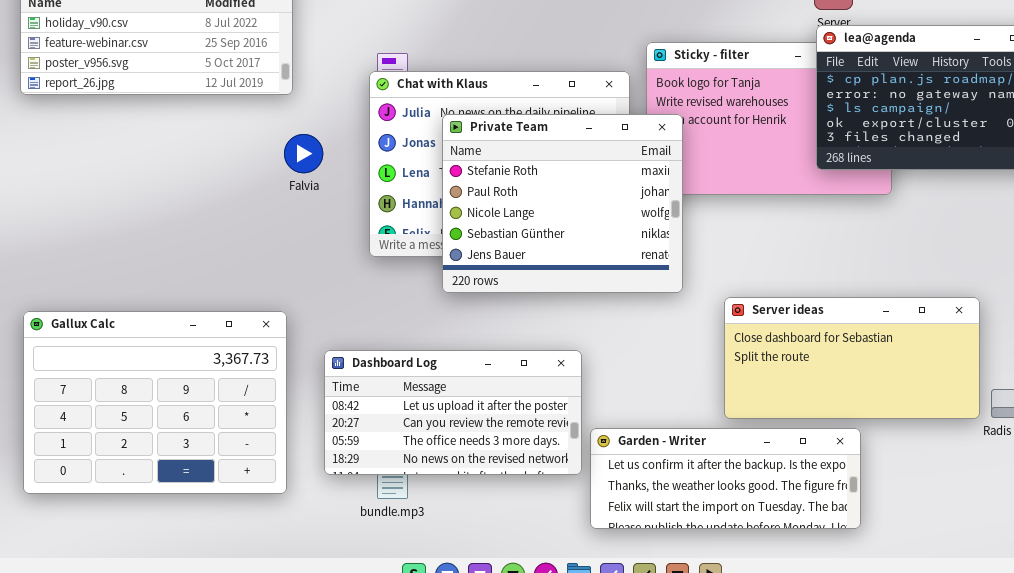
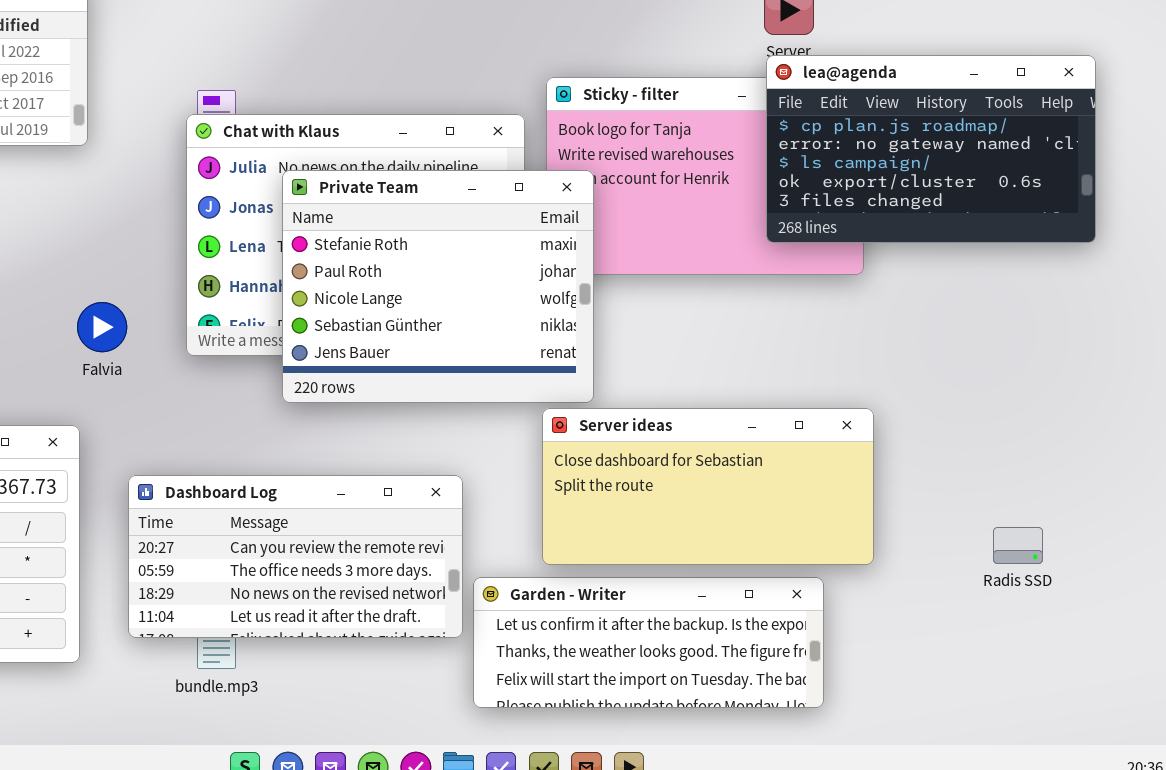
Falvia: [284,134,323,173] -> [77,302,127,352], moved
Server ideas: [724,297,980,419] -> [542,408,874,565], moved
Dashboard Log: [324,350,582,475] -> [128,475,463,638], scrolled down 1 row

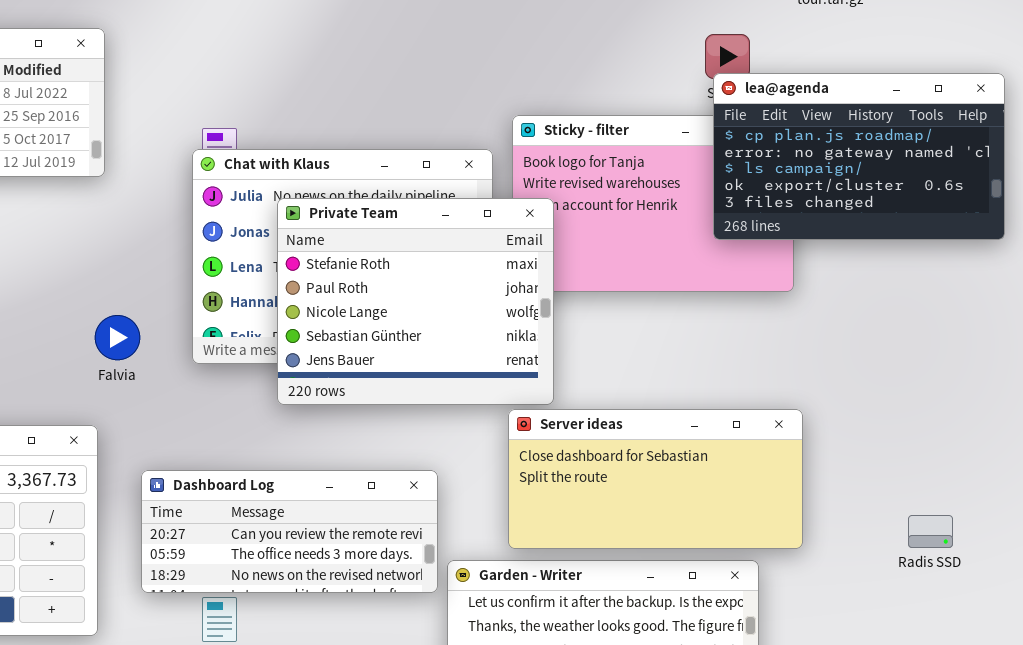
lea@agenda: [766,55,1096,243] -> [713,73,1005,240], moved
Dashboard Log: [128,475,463,638] -> [141,470,438,593], resized

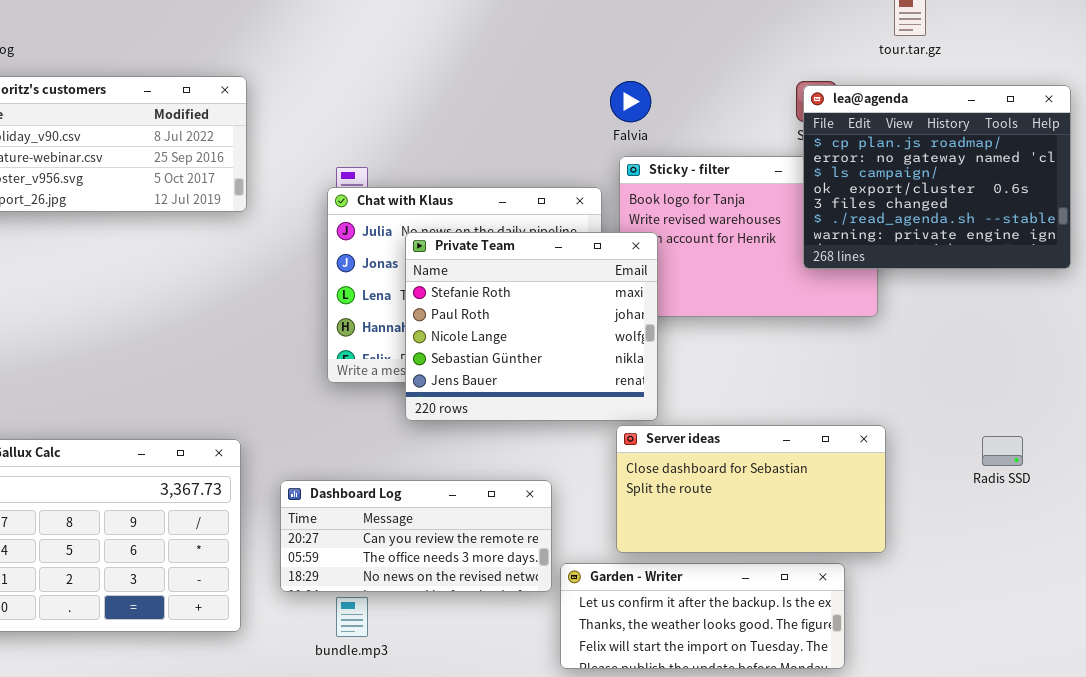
lea@agenda: [713,73,1005,240] -> [803,85,1071,269], resized
Falvia: [95,315,140,360] -> [610,81,651,122], moved
Radis SSD: [908,515,953,548] -> [982,436,1023,466], moved

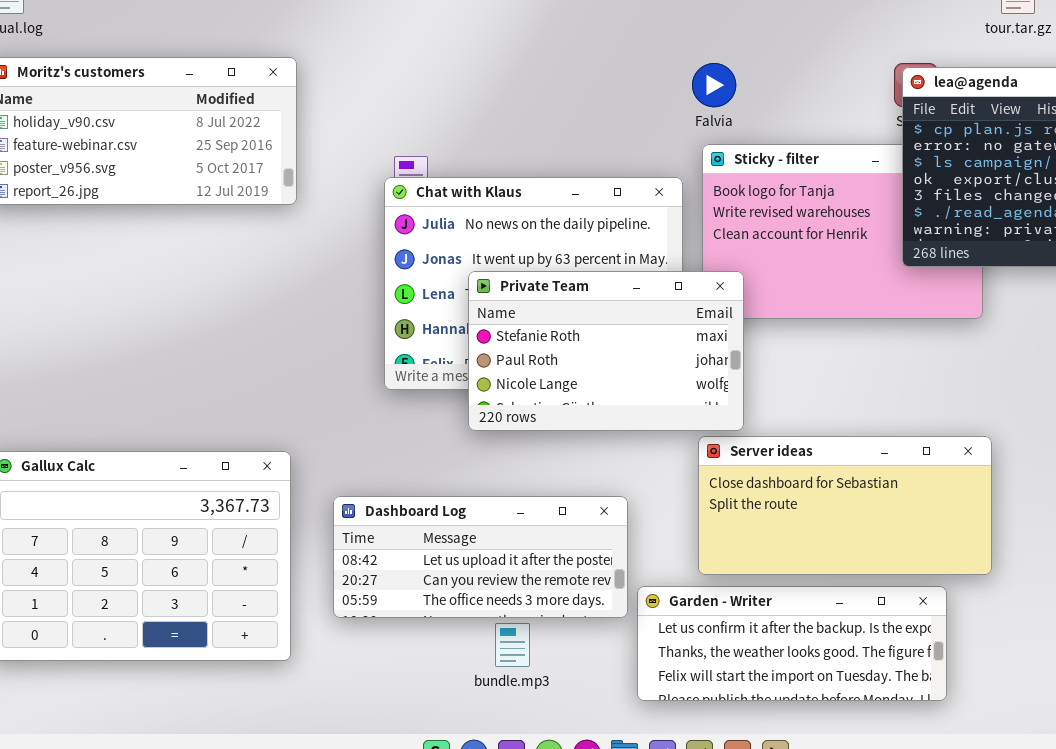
Private Team: [405,232,658,421] -> [468,271,744,431], resized
Dashboard Log: [280,480,552,592] -> [333,496,628,618], scrolled up 1 row
bundle.mp3: [336,597,368,637] -> [495,623,530,667], moved

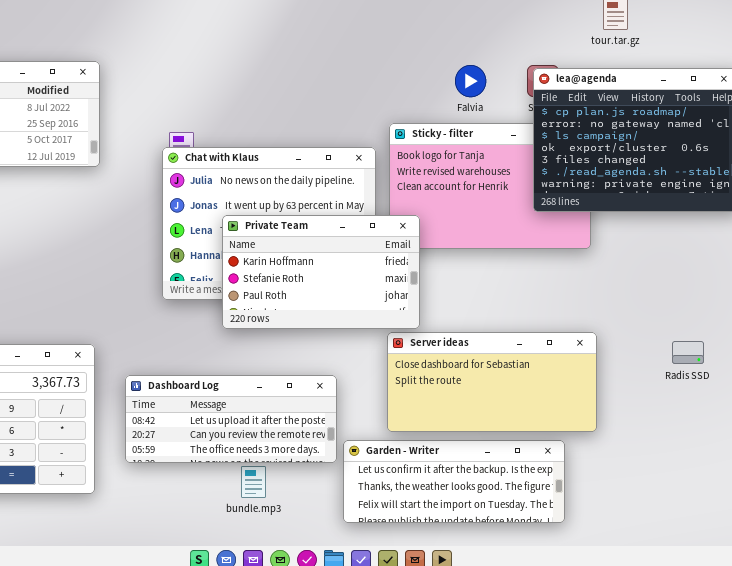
Falvia: [692,63,736,107] -> [455,65,486,97], moved
Private Team: [468,271,744,431] -> [222,215,420,329], scrolled up 1 row

